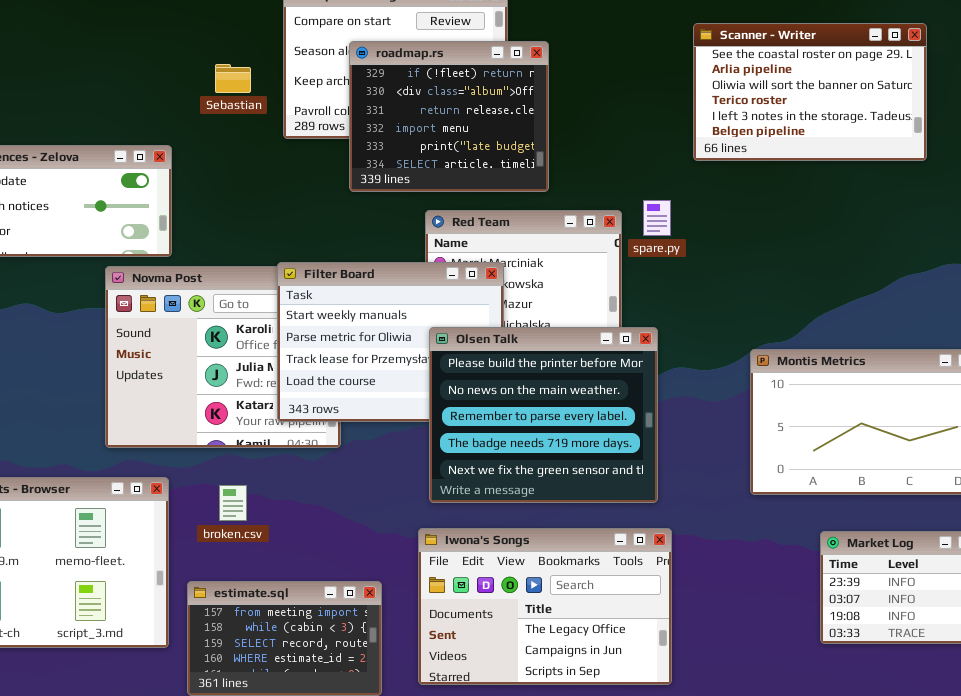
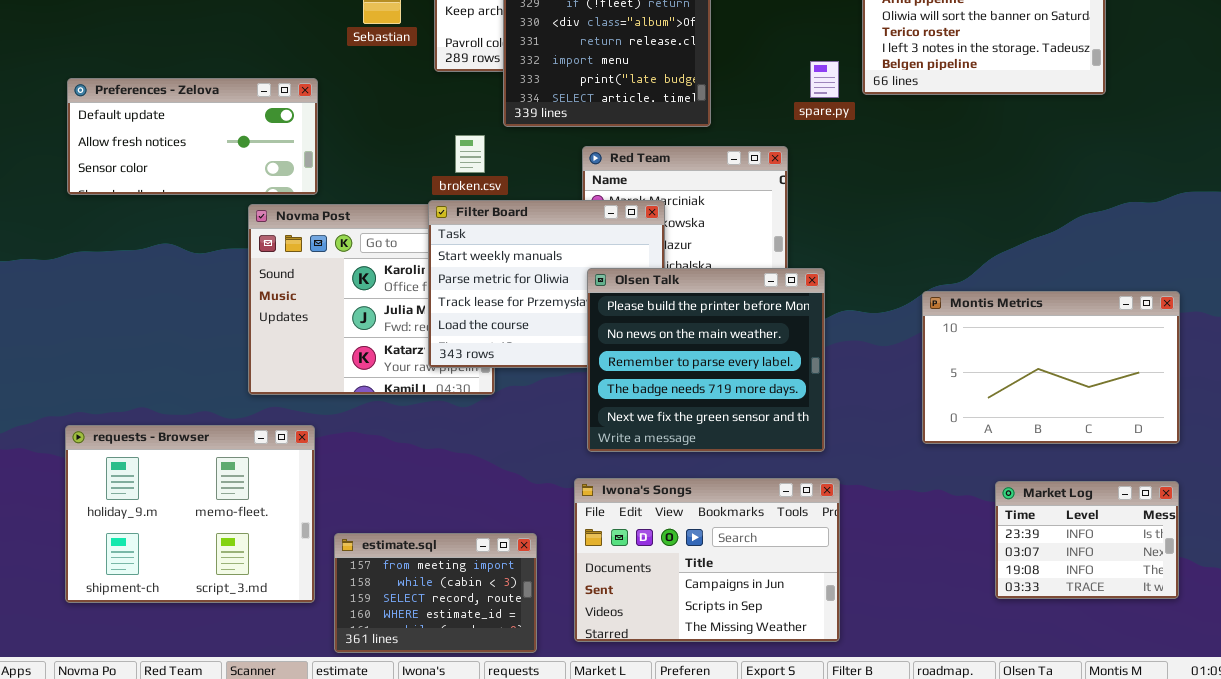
spare.py: [643,200,671,236] -> [810,61,839,98], moved
broken.csv: [219,485,247,521] -> [455,135,485,173], moved
Iwona's Songs: [418,528,672,685] -> [574,478,840,642], scrolled down 1 row

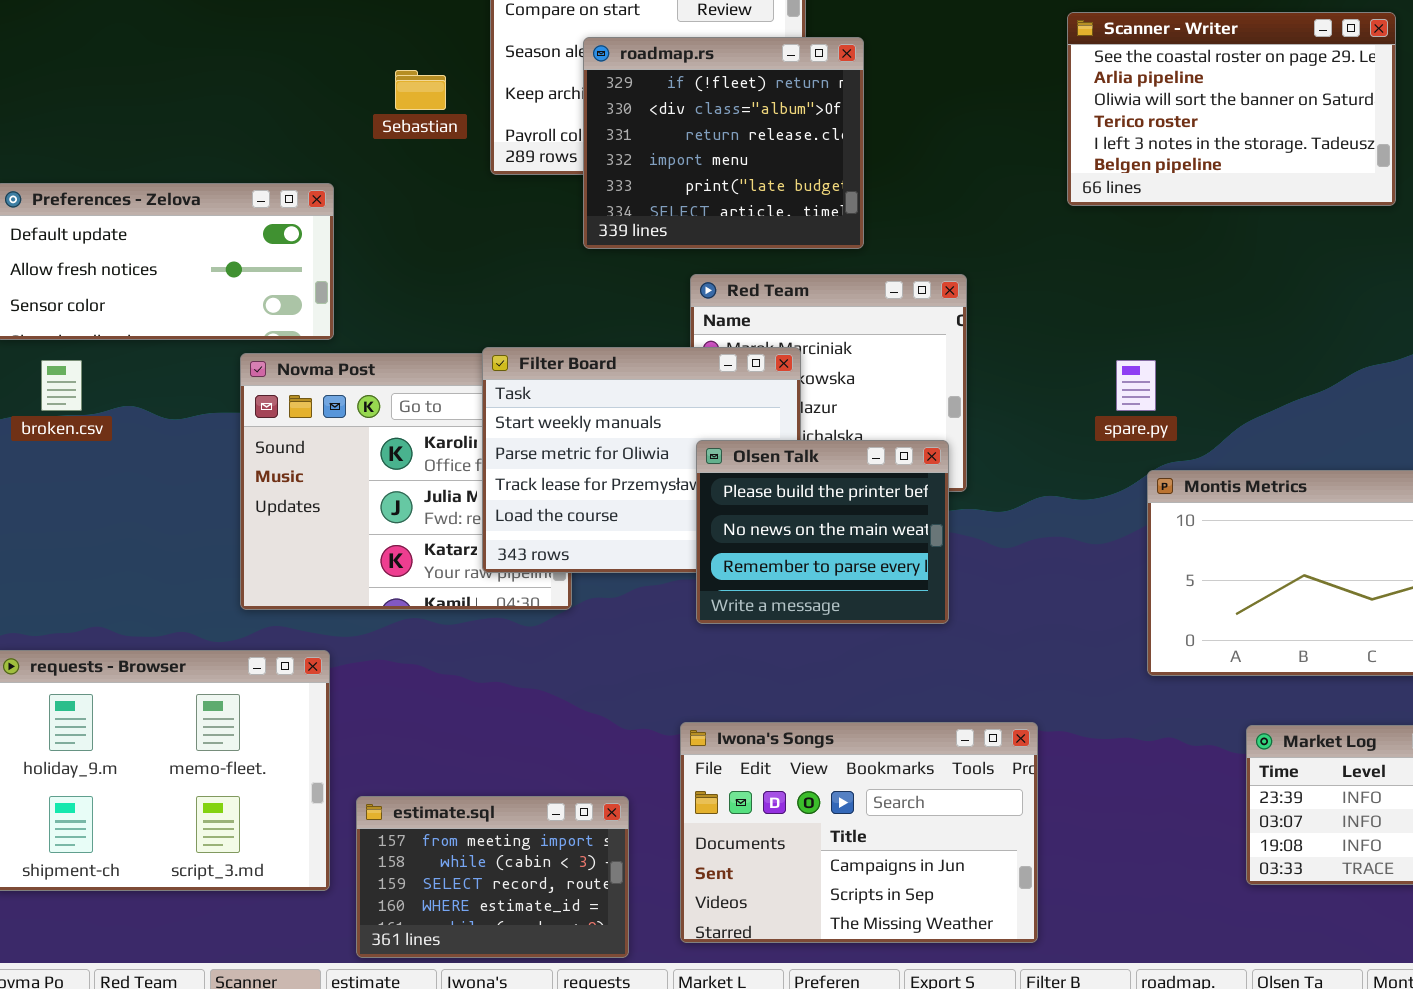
spare.py: [810,61,839,98] -> [1116,360,1156,411], moved
broken.csv: [455,135,485,173] -> [41,360,82,411], moved
Olsen Talk: [587,268,825,452] -> [696,440,949,624], resized

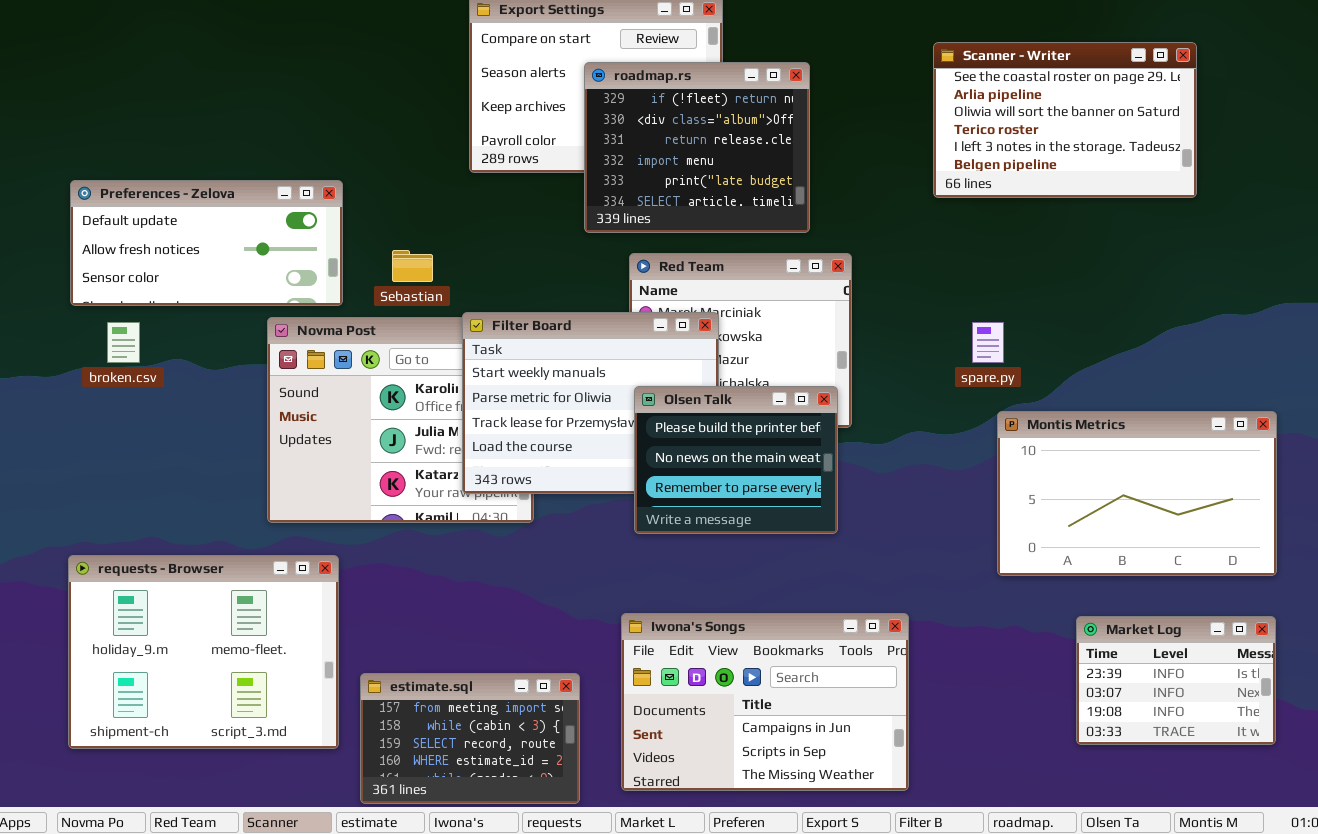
roadmap.rs: [583,37,864,249] -> [584,62,810,233], moved
Sebastian: [395,70,446,110] -> [392,250,433,282], moved

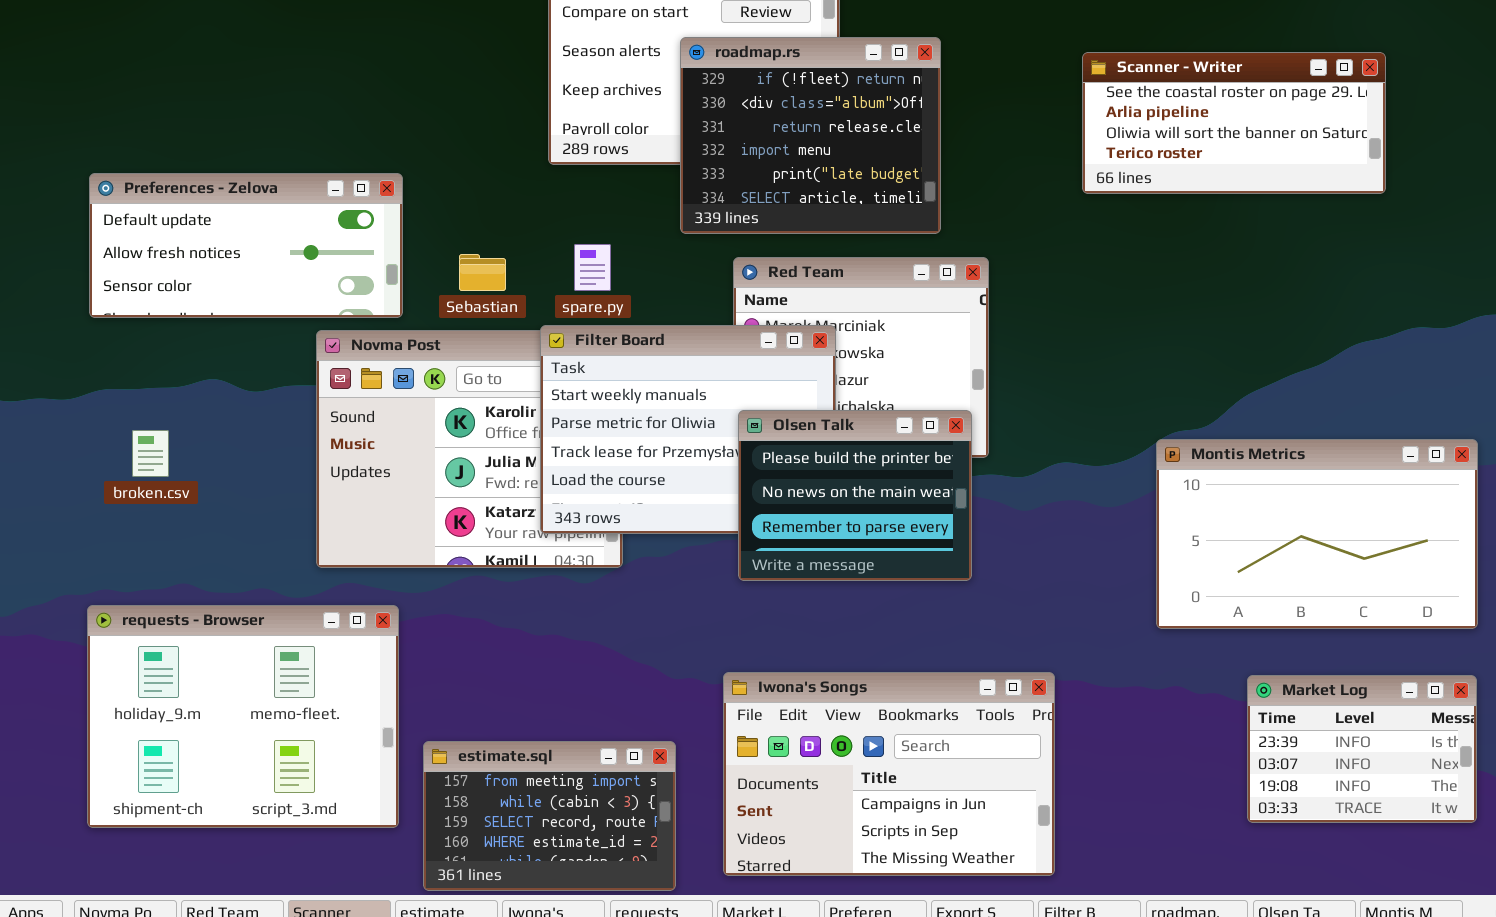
Scanner - Writer: [933,42,1197,198] -> [1082,52,1386,194], resized
broken.csv: [107,322,140,363] -> [132,430,169,477], moved
spare.py: [972,322,1004,363] -> [574,244,611,291], moved

